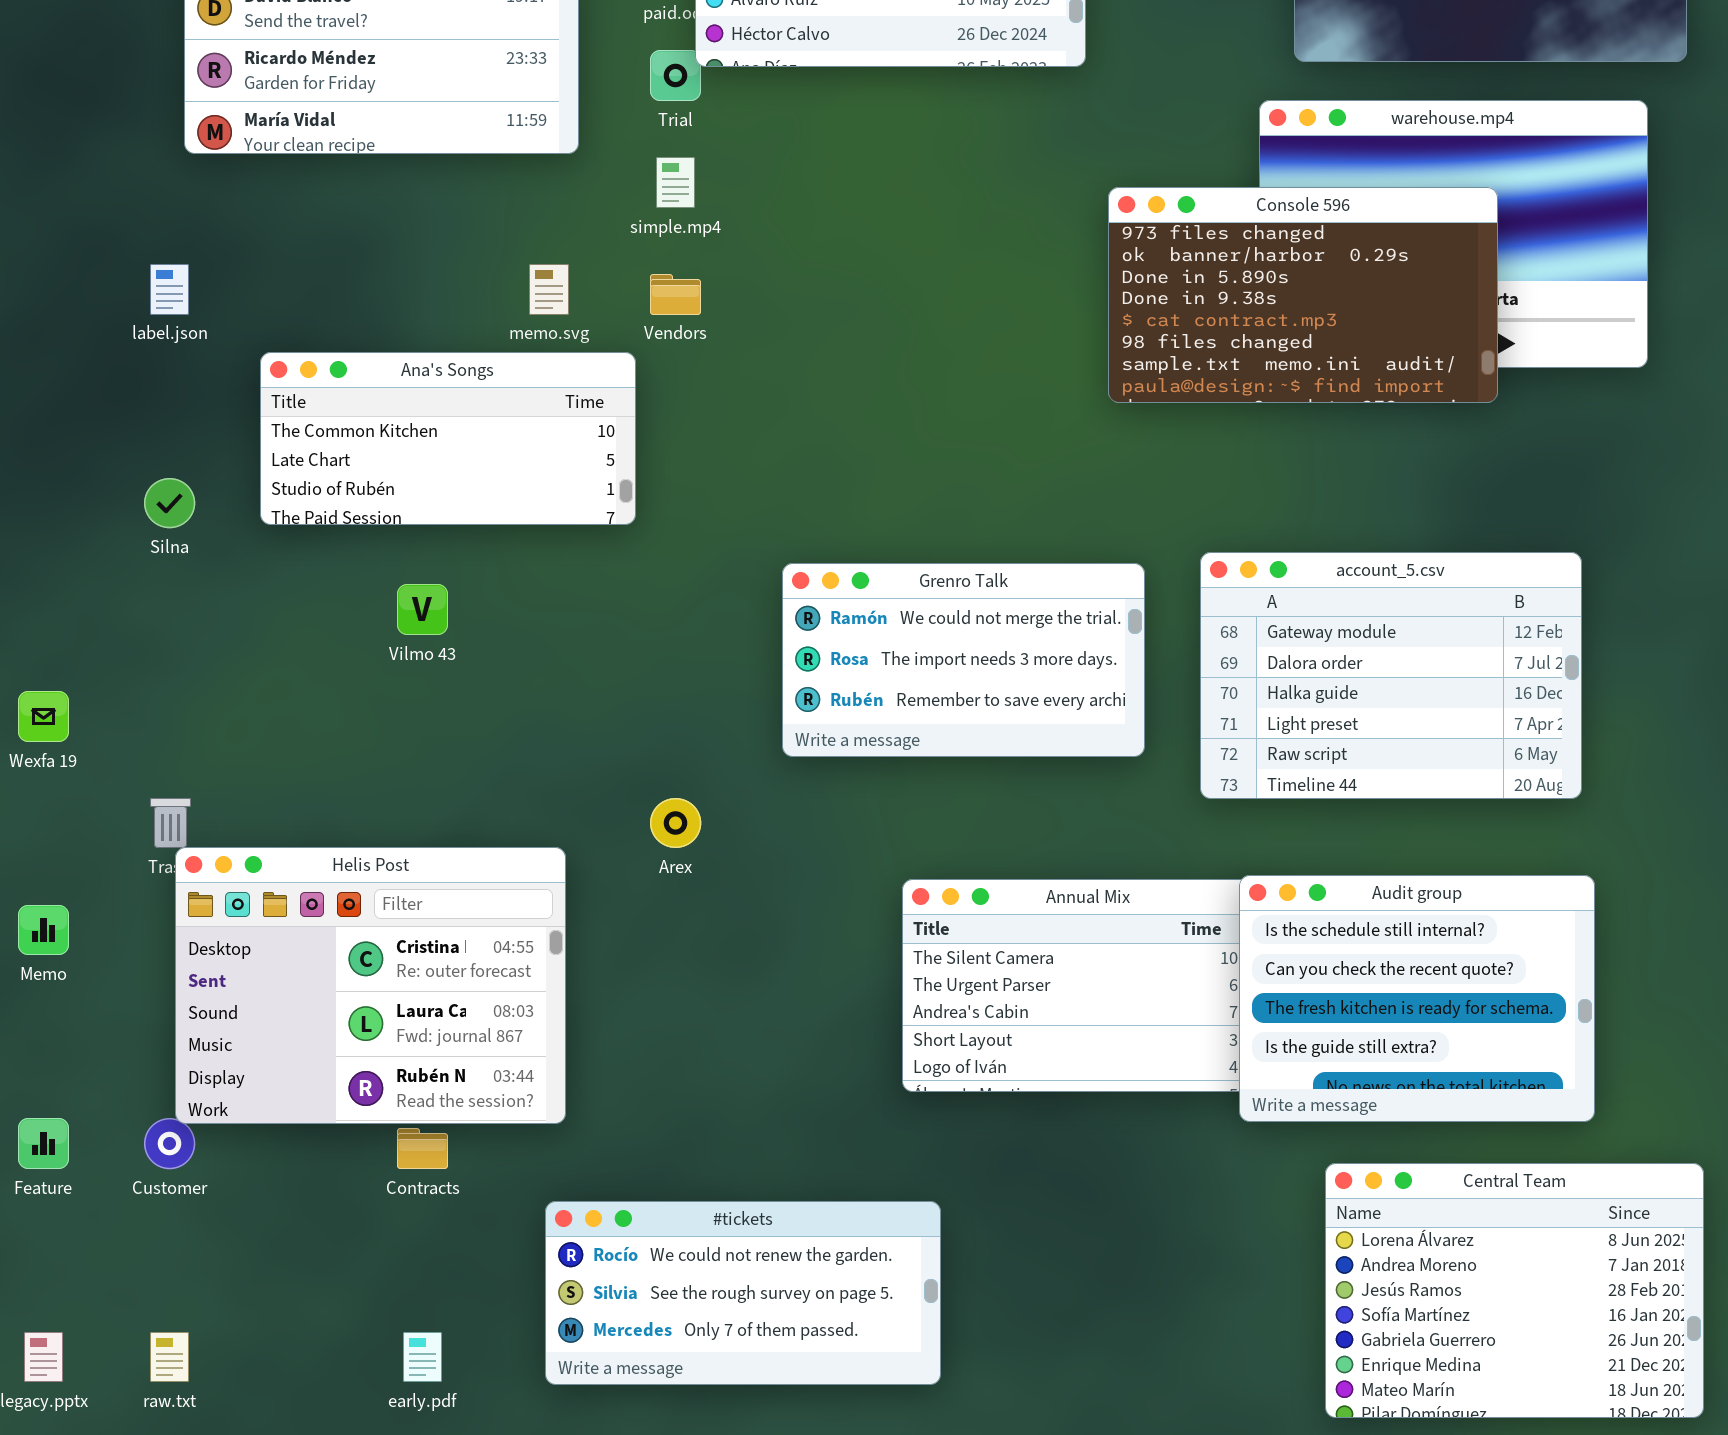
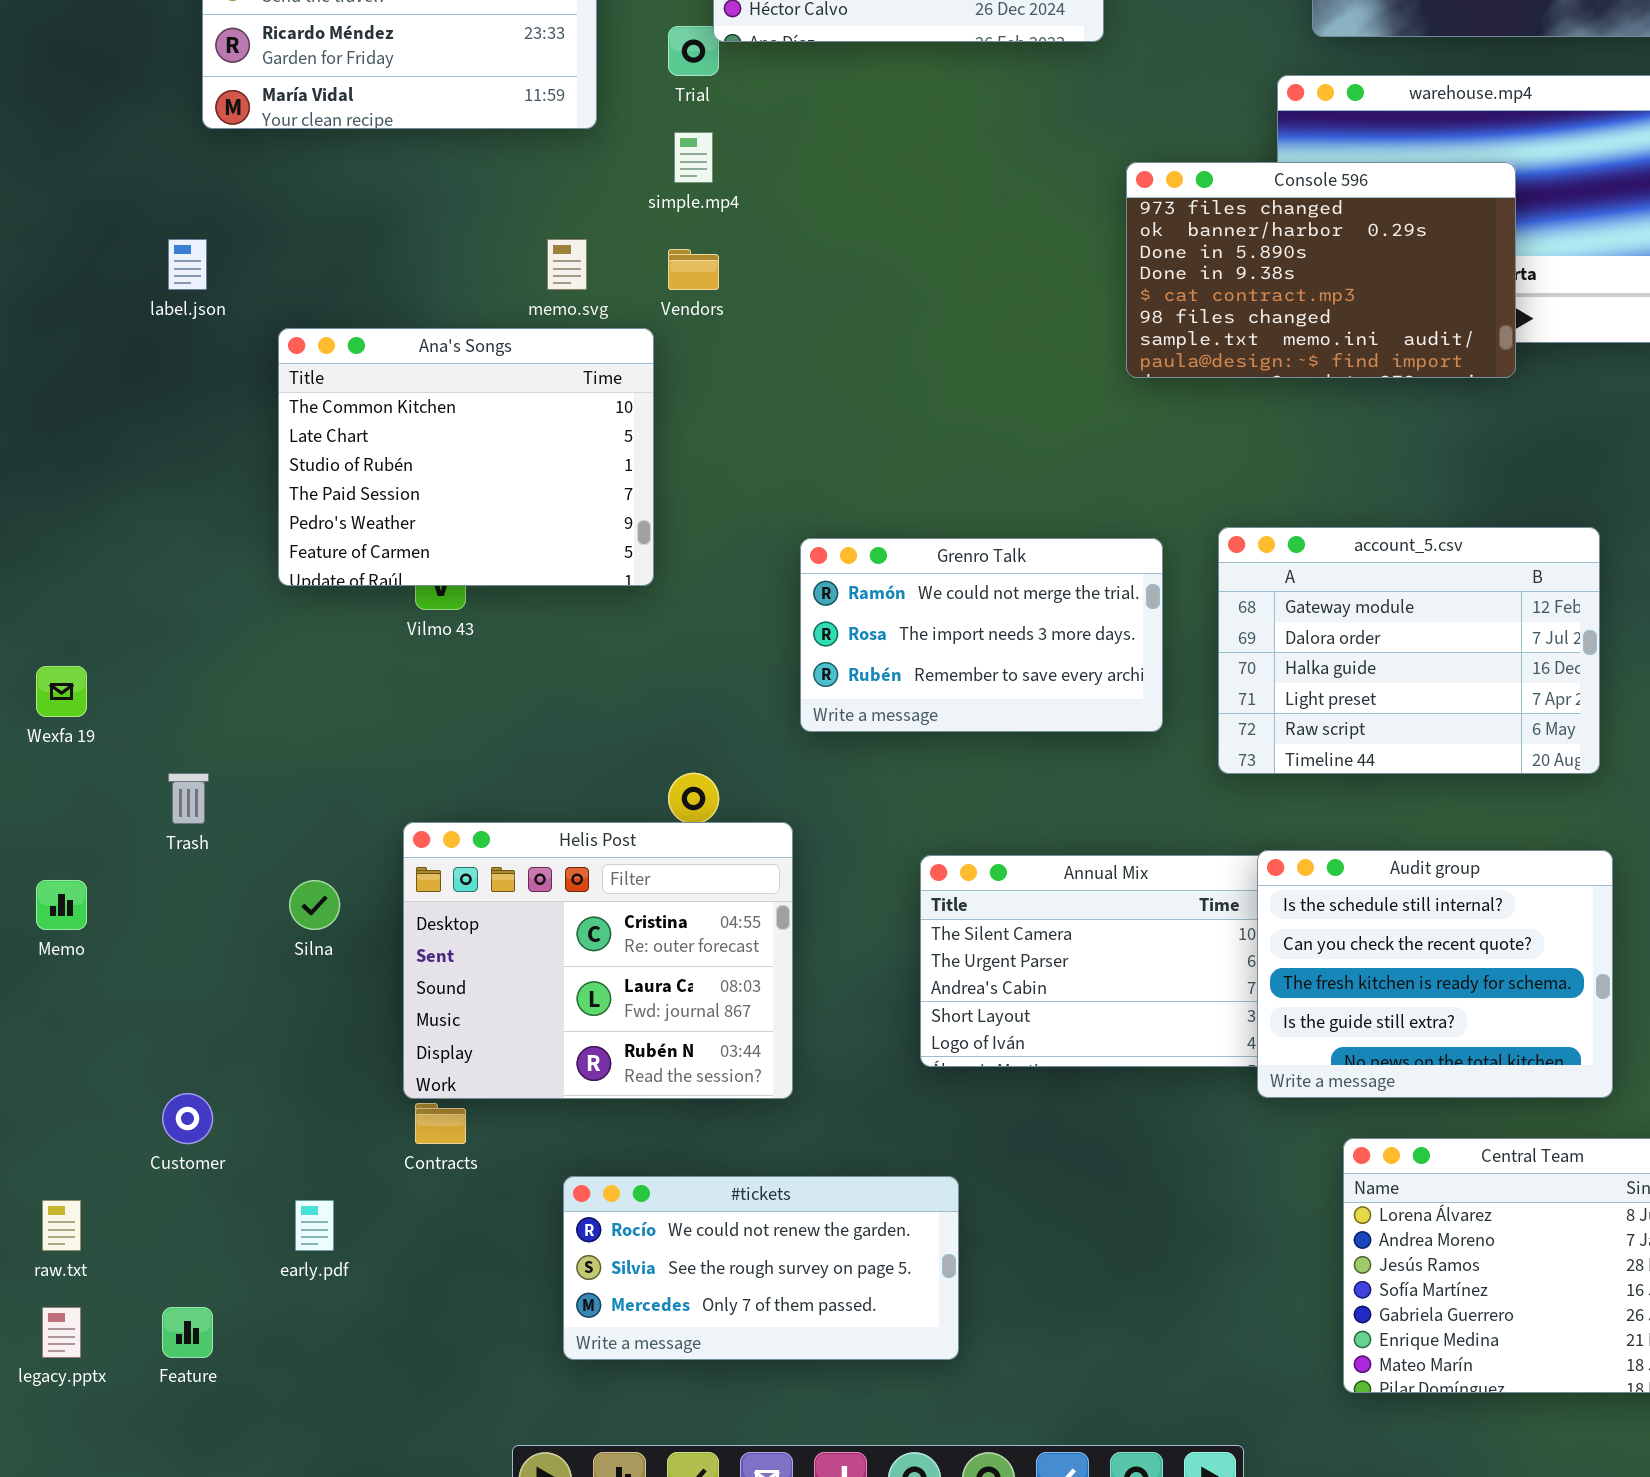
Ana's Songs: [260,352,636,525] -> [278,328,654,586], resized
Silna: [144,478,195,528] -> [289,880,340,930], moved
Helis Post: [175,847,566,1124] -> [403,822,793,1099], moved
Feature: [18,1118,69,1169] -> [162,1307,213,1358], moved
raw.txt: [150,1332,189,1382] -> [42,1200,81,1251], moved
early.pdf: [403,1332,442,1382] -> [295,1200,334,1251], moved

